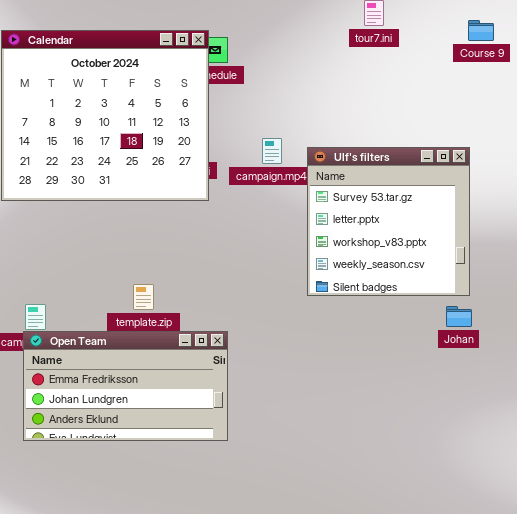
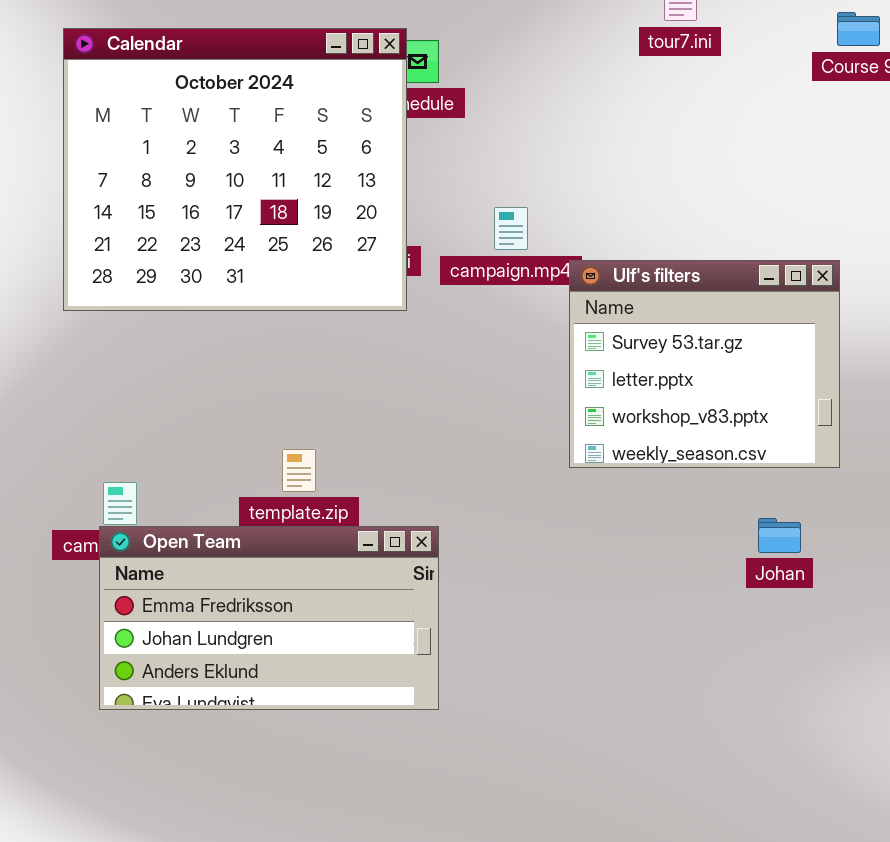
Ulf's filters: [307,147,470,296] -> [569,260,840,468], resized
Johan: [446,306,472,327] -> [758,518,801,553], moved

